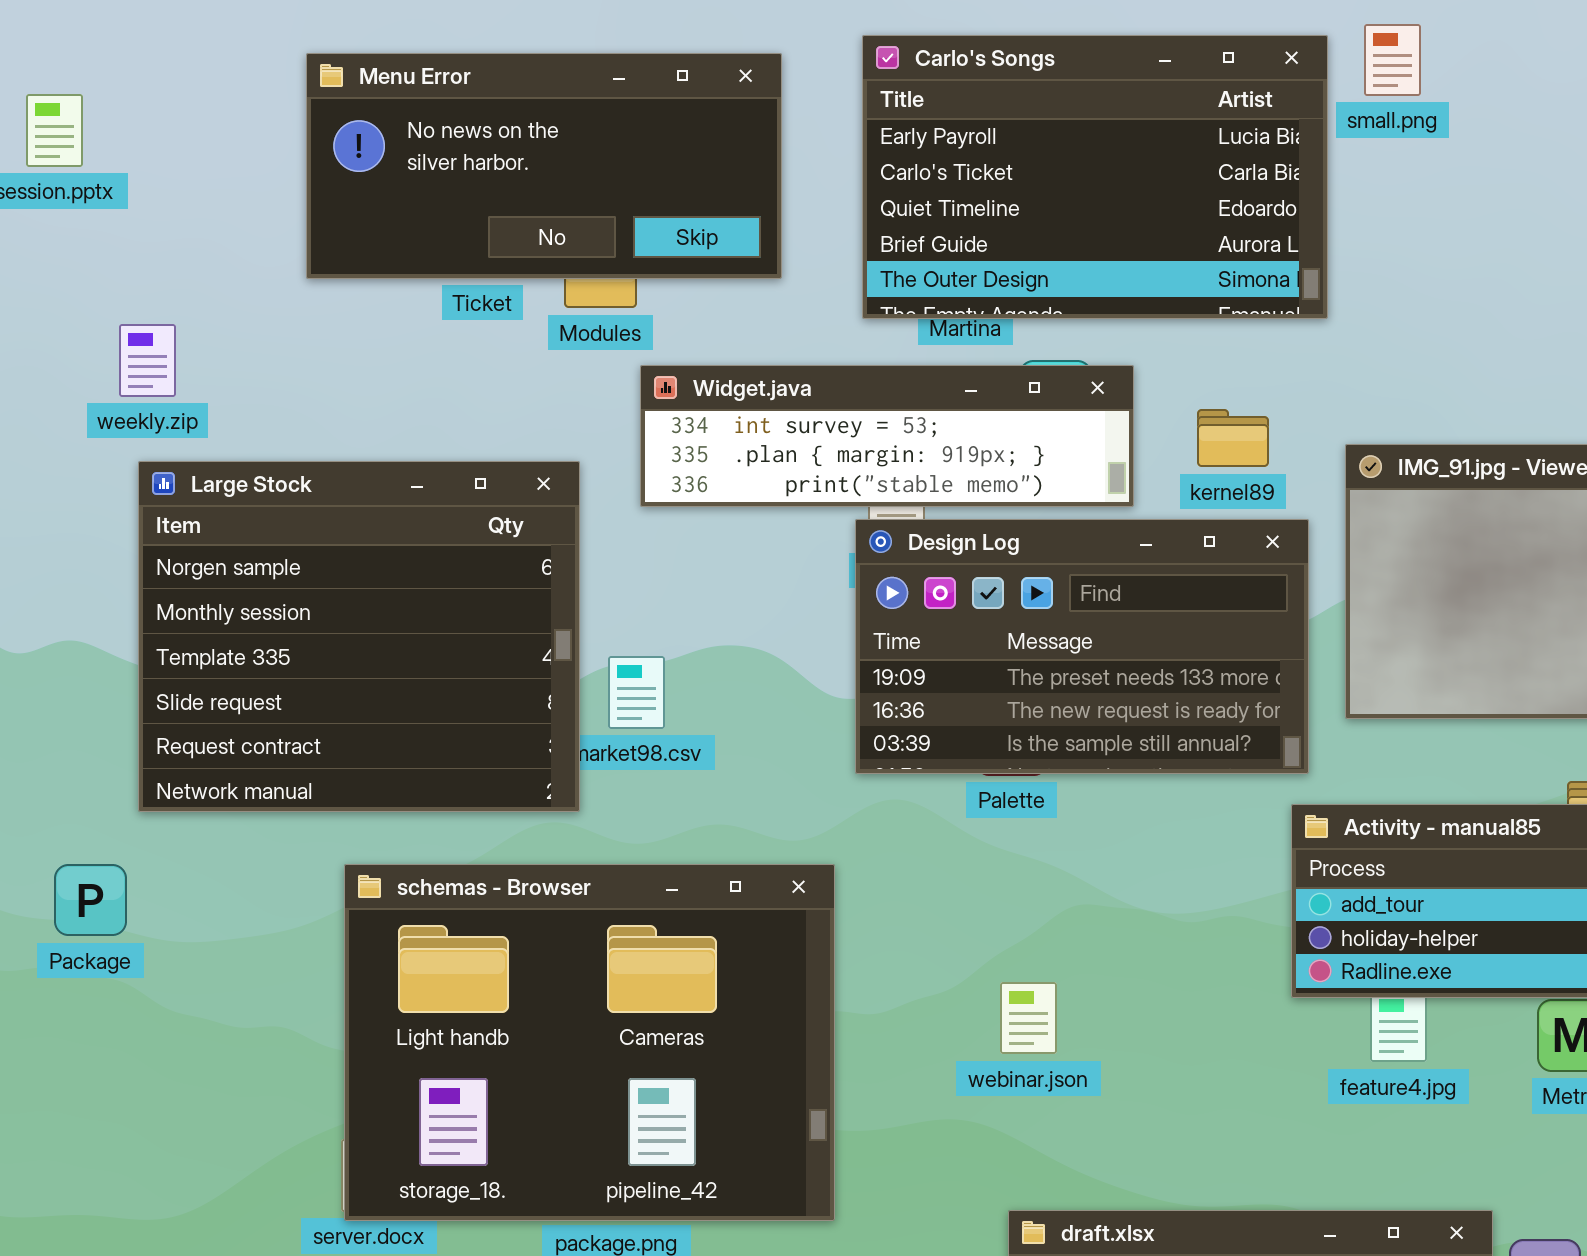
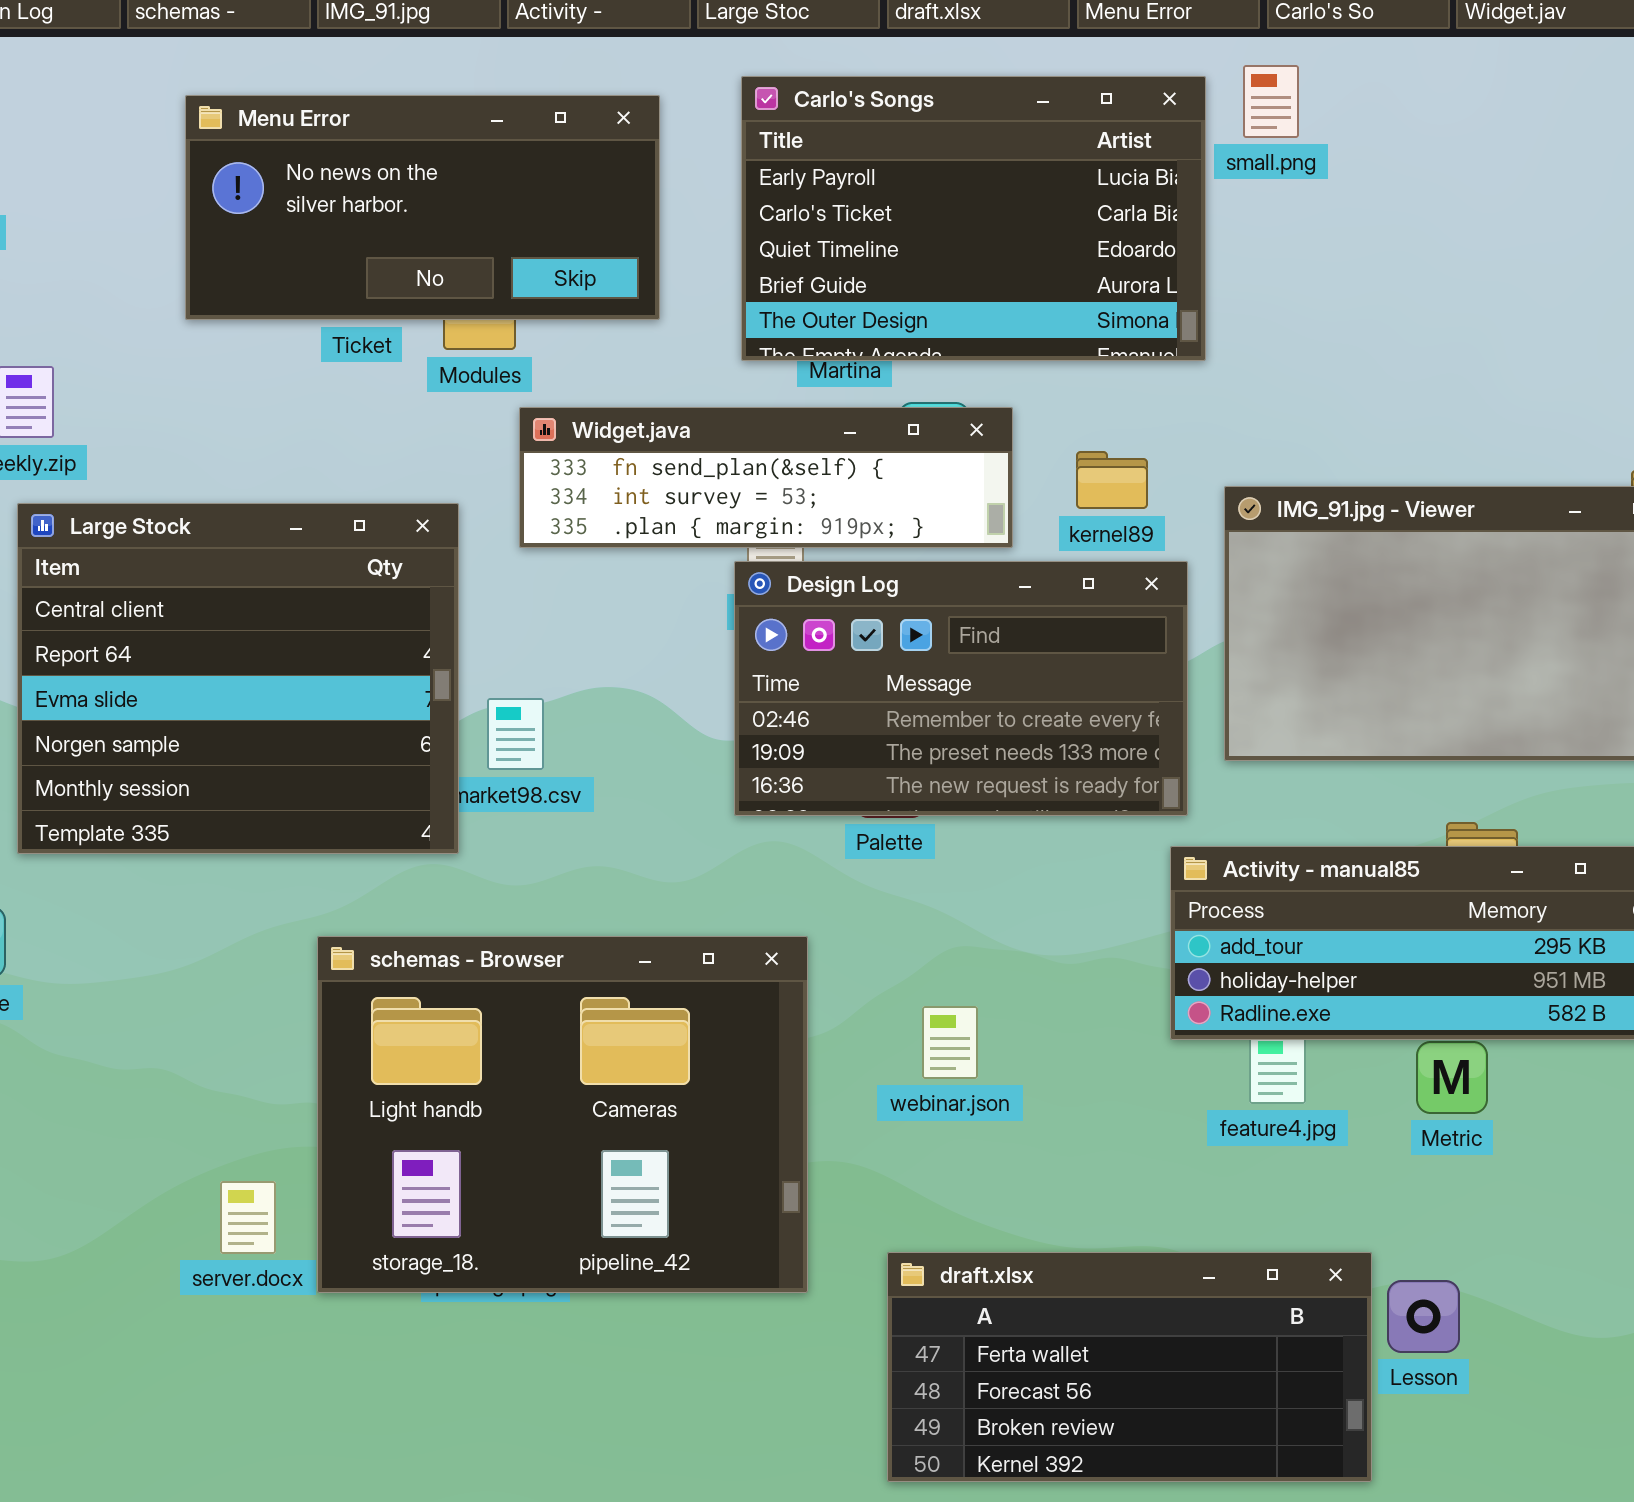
Widget.java: [640,365,1134,507] -> [519,407,1013,548], scrolled up 1 row
Large Stock: [138,461,580,812] -> [17,503,459,854], scrolled up 3 rows
Design Log: [855,519,1309,774] -> [734,561,1188,816], scrolled up 1 row
schemas - Browser: [344,864,835,1221] -> [317,936,808,1293], moved
webinar.json: [1000,982,1057,1054] -> [922,1006,978,1079], moved

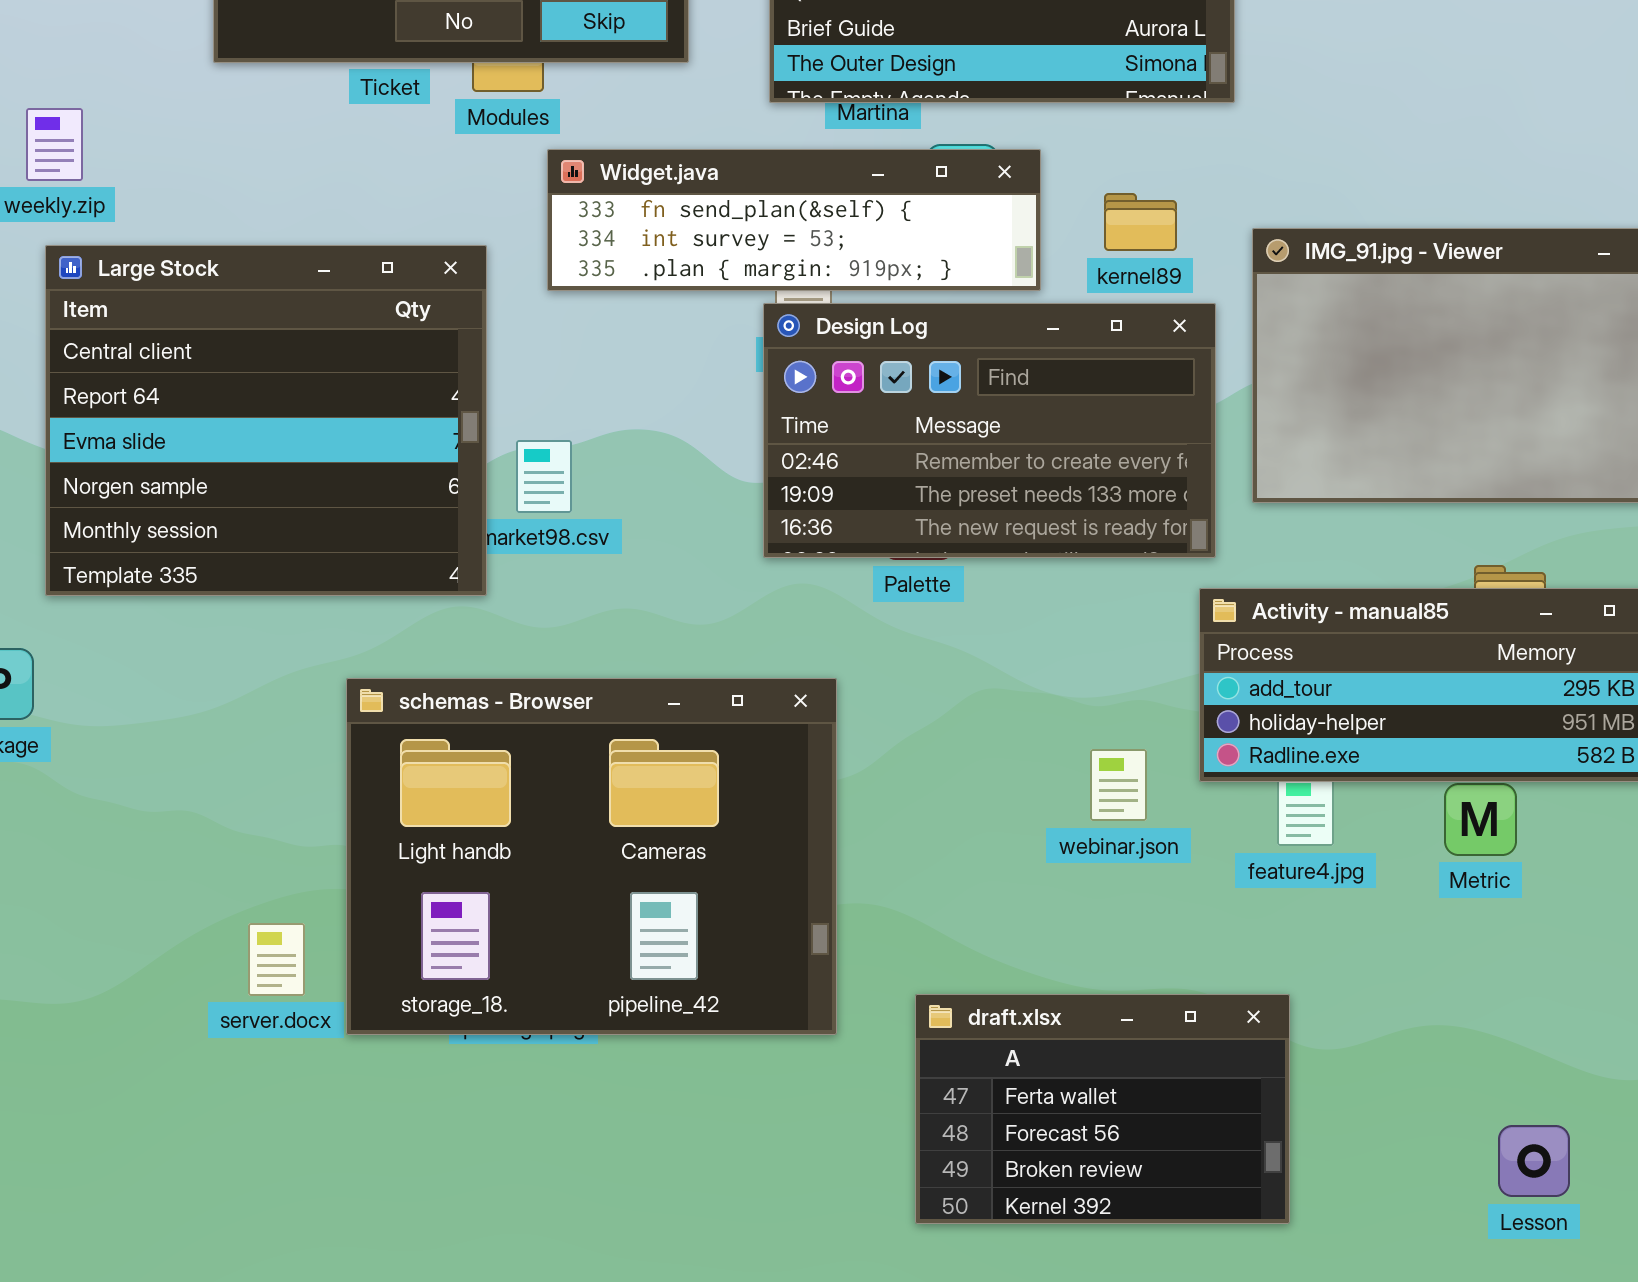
webinar.json: [922,1006,978,1079] -> [1090,749,1147,821], moved
draft.xlsx: [887,1252,1372,1482] -> [915,994,1290,1224], resized
Lesson: [1387,1280,1460,1353] -> [1498,1125,1570,1197], moved

